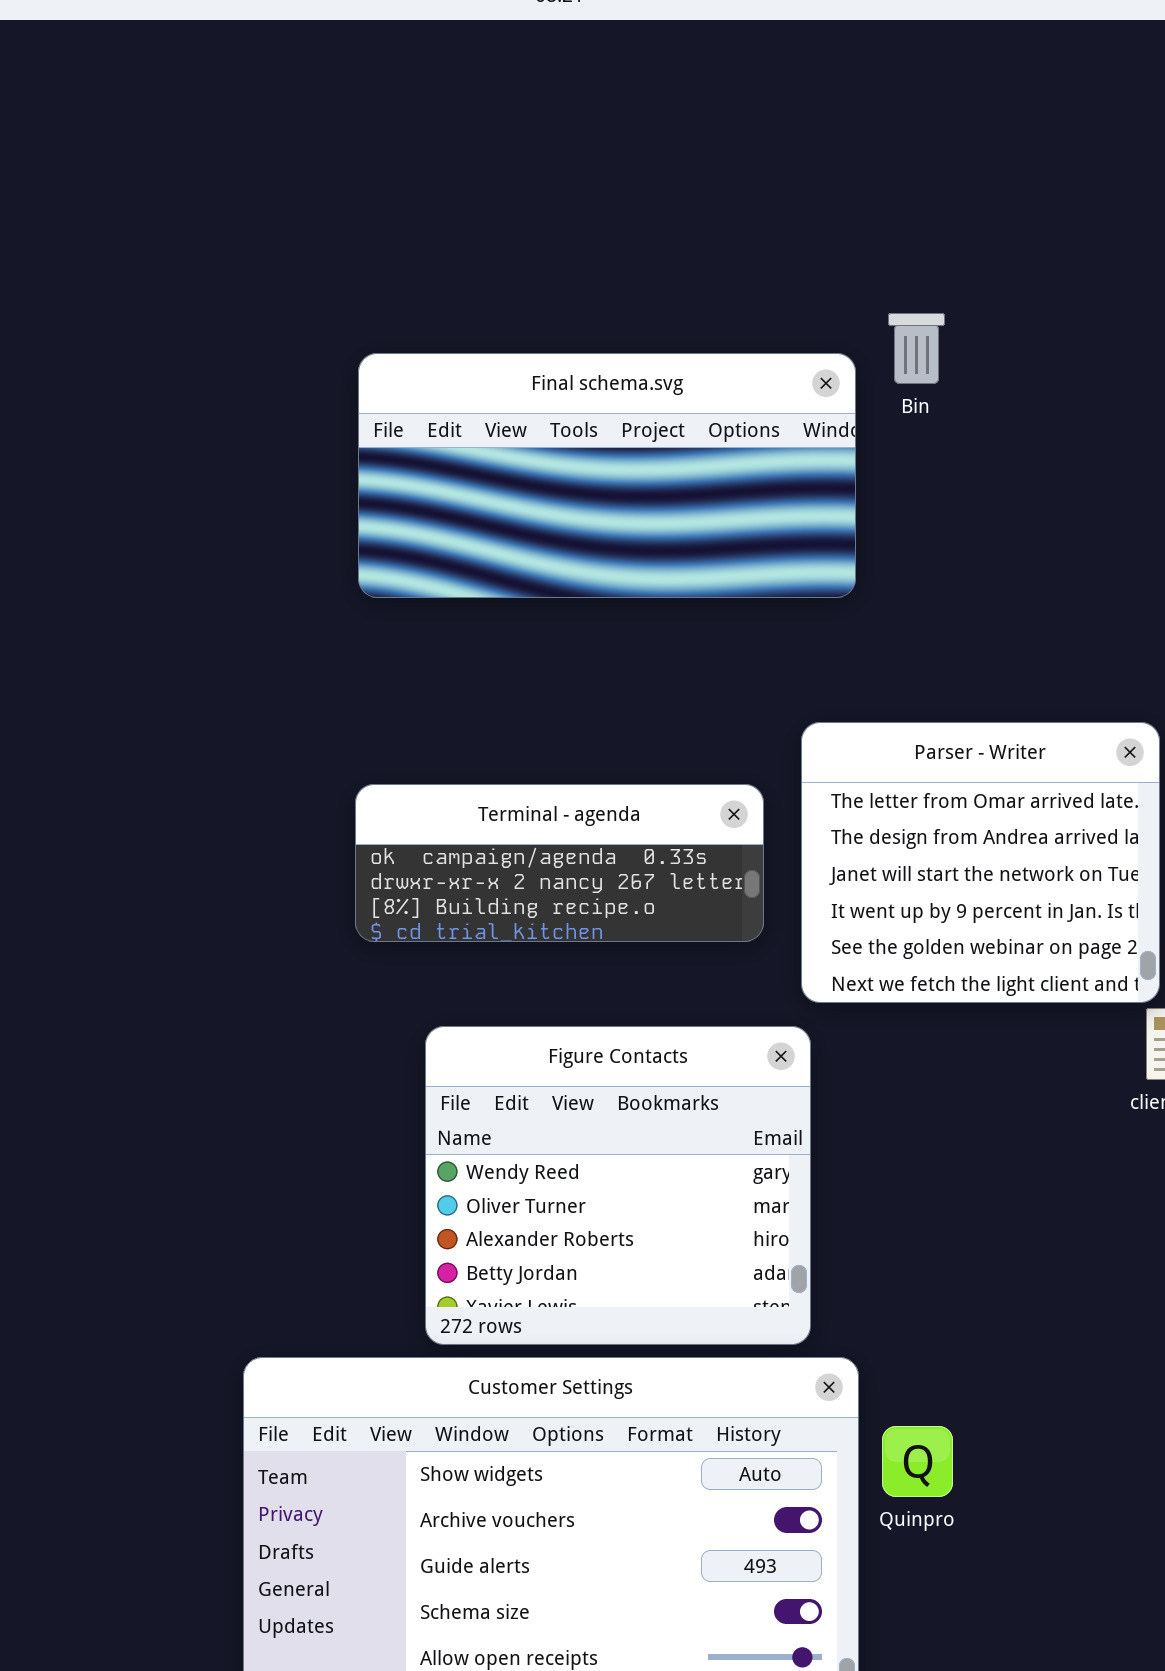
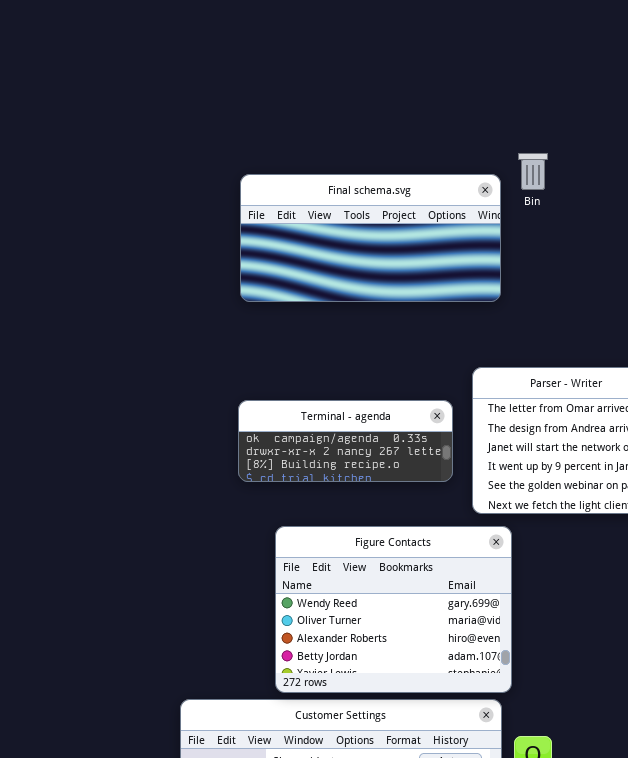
Figure Contacts: [425,1026,811,1345] -> [275,526,512,693], resized

